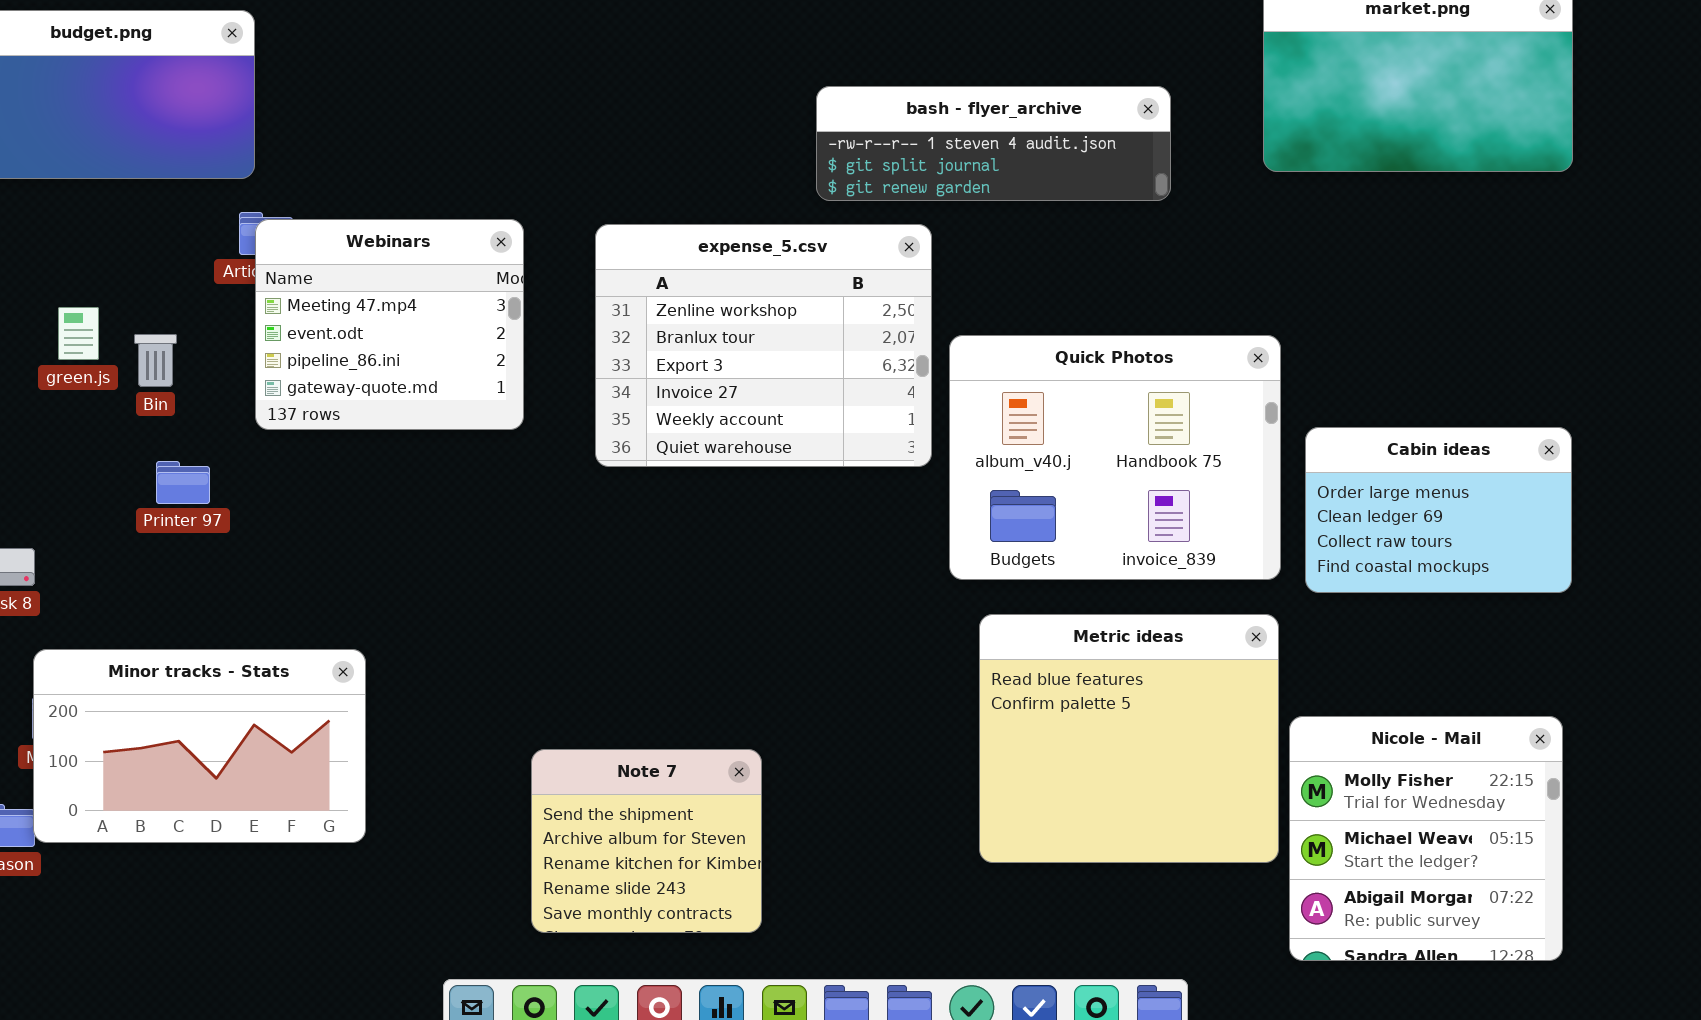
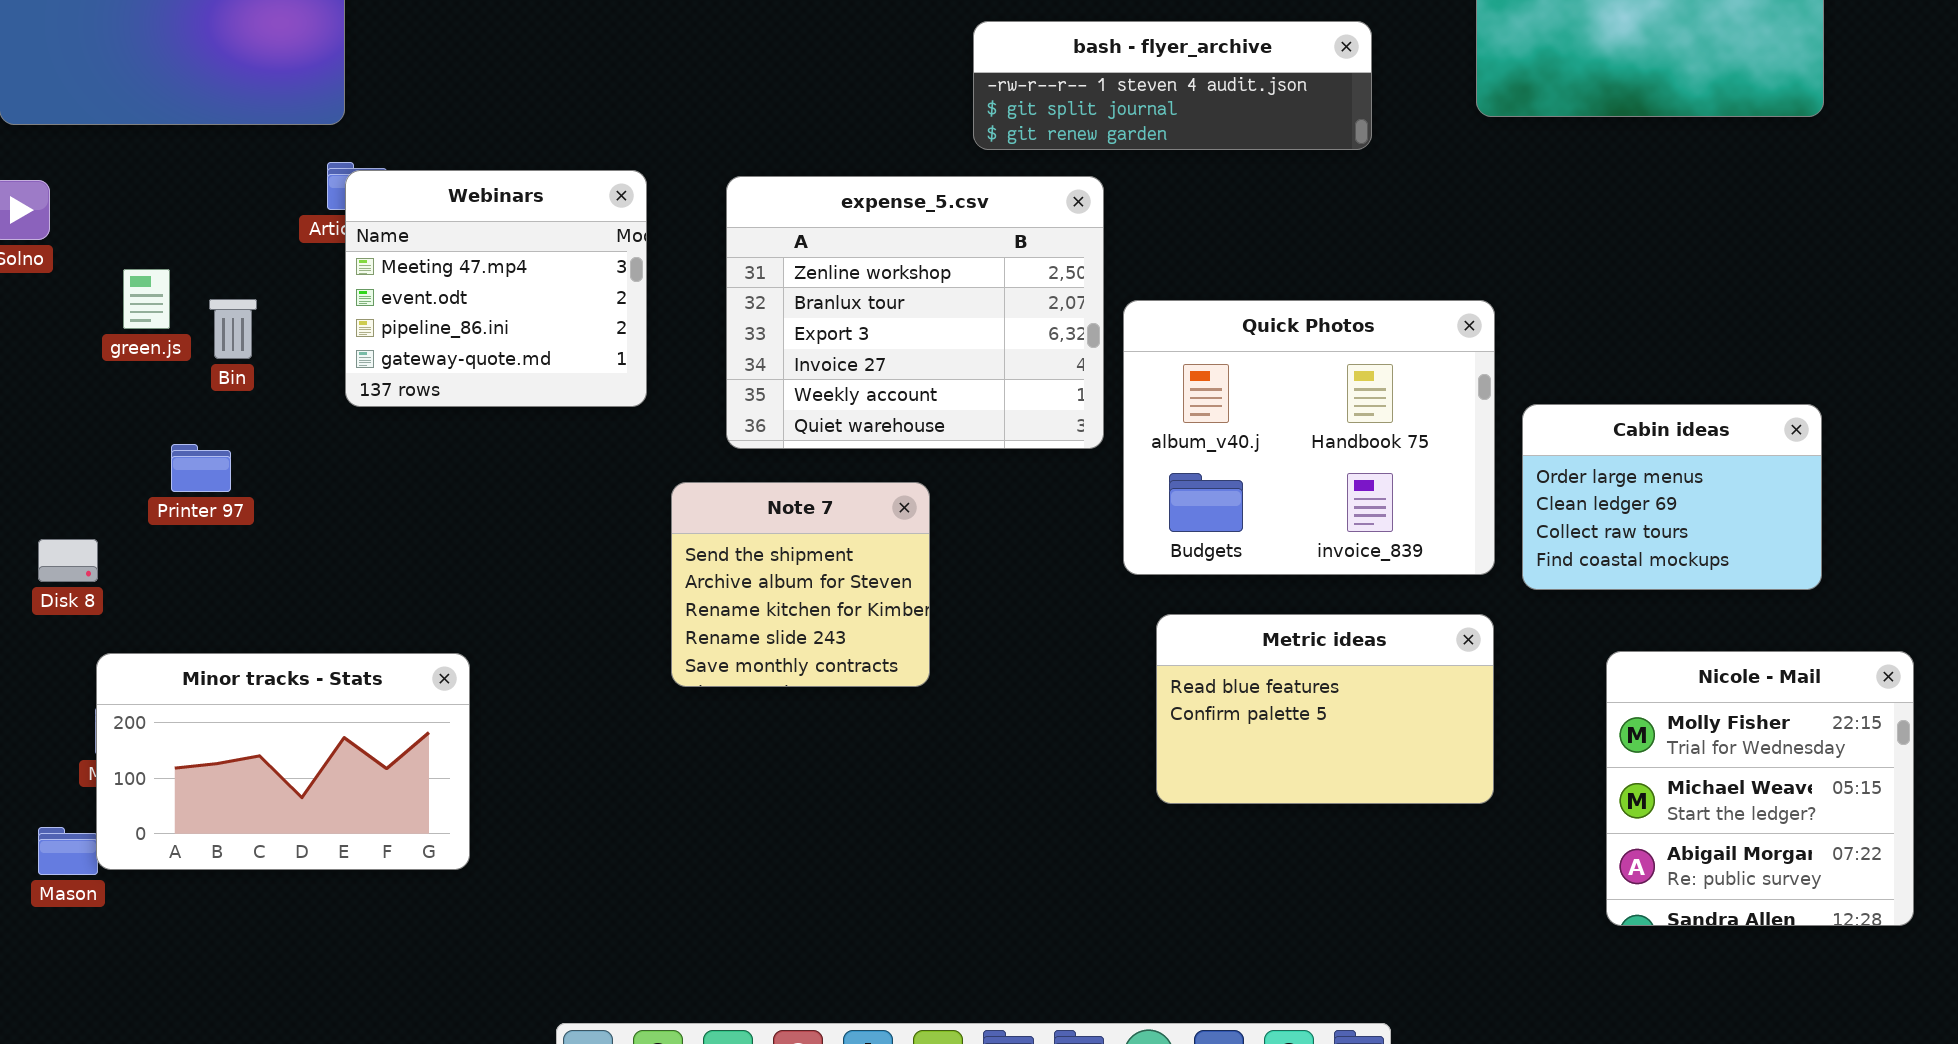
Printer 97: [156,461,210,504] -> [171,444,231,492], moved
Metric ideas: [979,614,1279,863] -> [1156,614,1494,804], resized
Nicole - Mail: [1289,716,1563,961] -> [1606,651,1914,926], moved
Note 7: [531,749,762,933] -> [671,482,930,687], moved

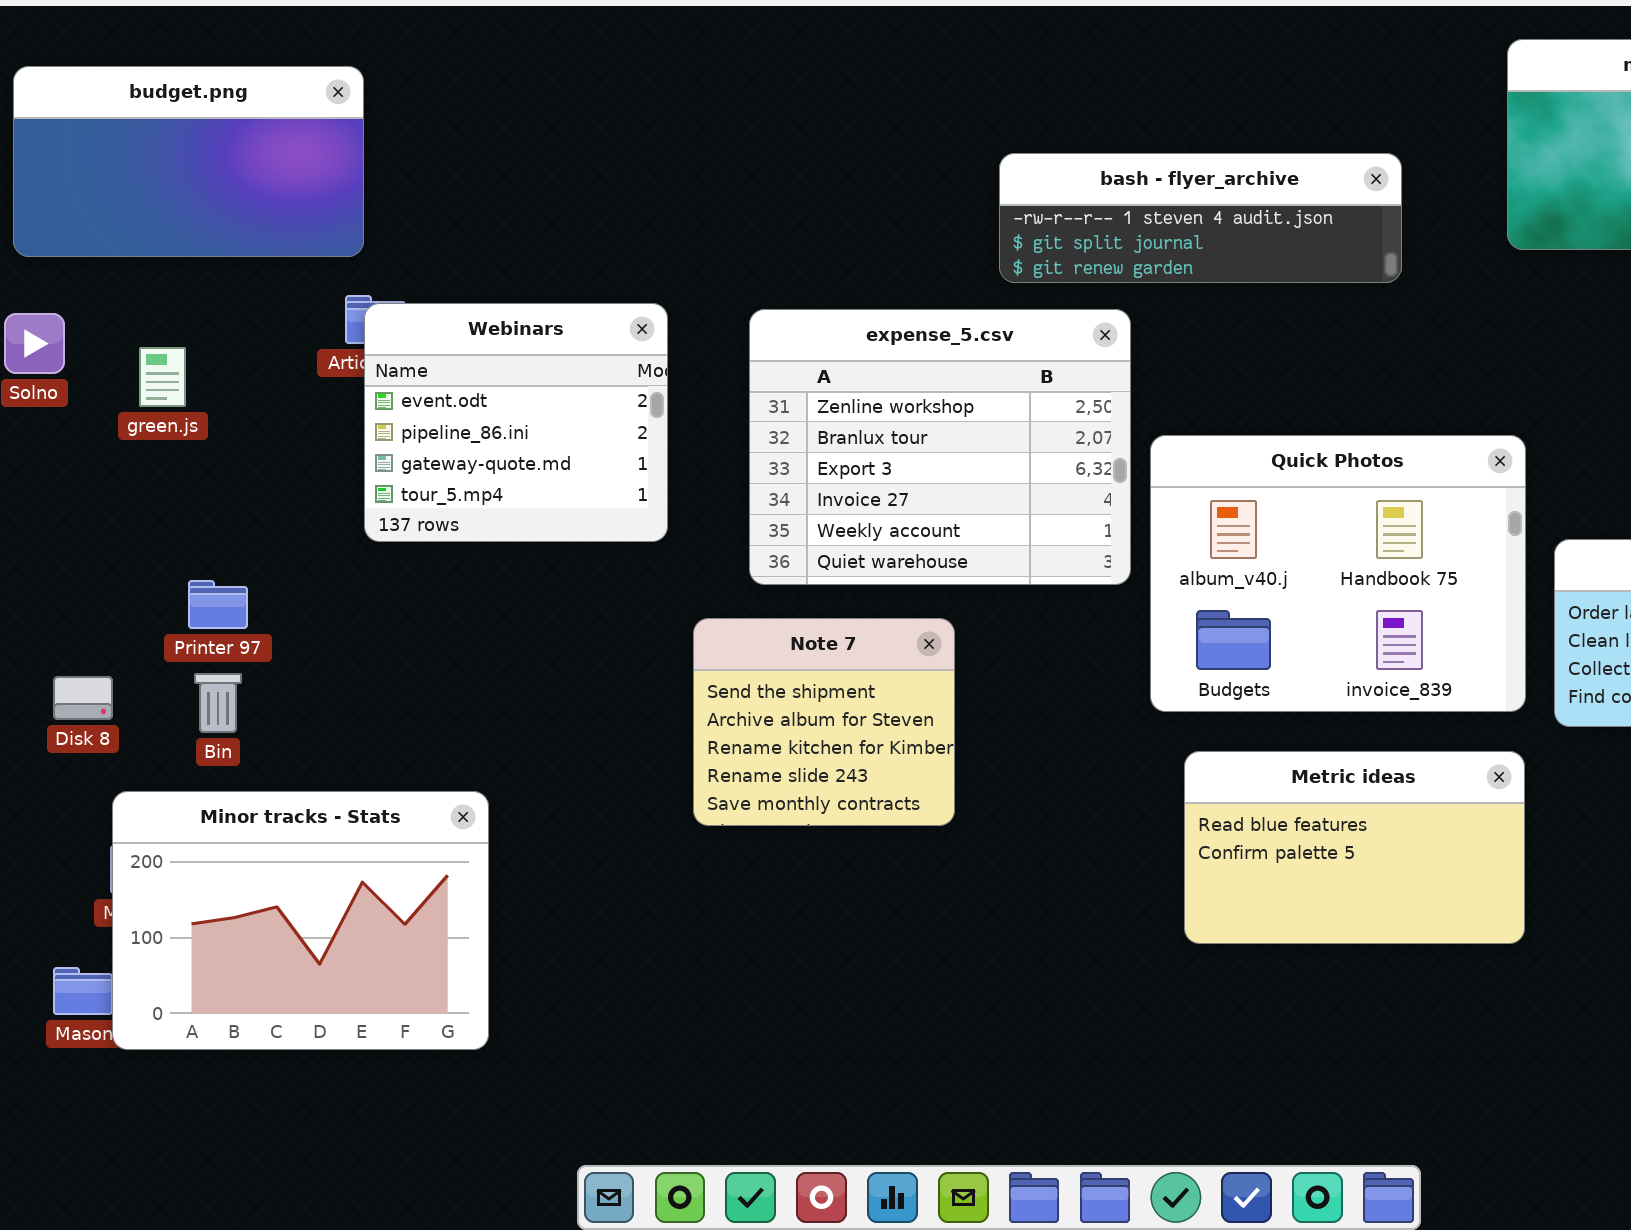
Webinars: [345,170,647,407] -> [364,303,668,542], scrolled down 1 row
green.js: [123,269,170,329] -> [139,347,186,407], moved
Bin: [209,299,257,359] -> [194,673,242,733], moved
Minor tracks - Stats: [96,653,470,870] -> [112,791,489,1050], resized

